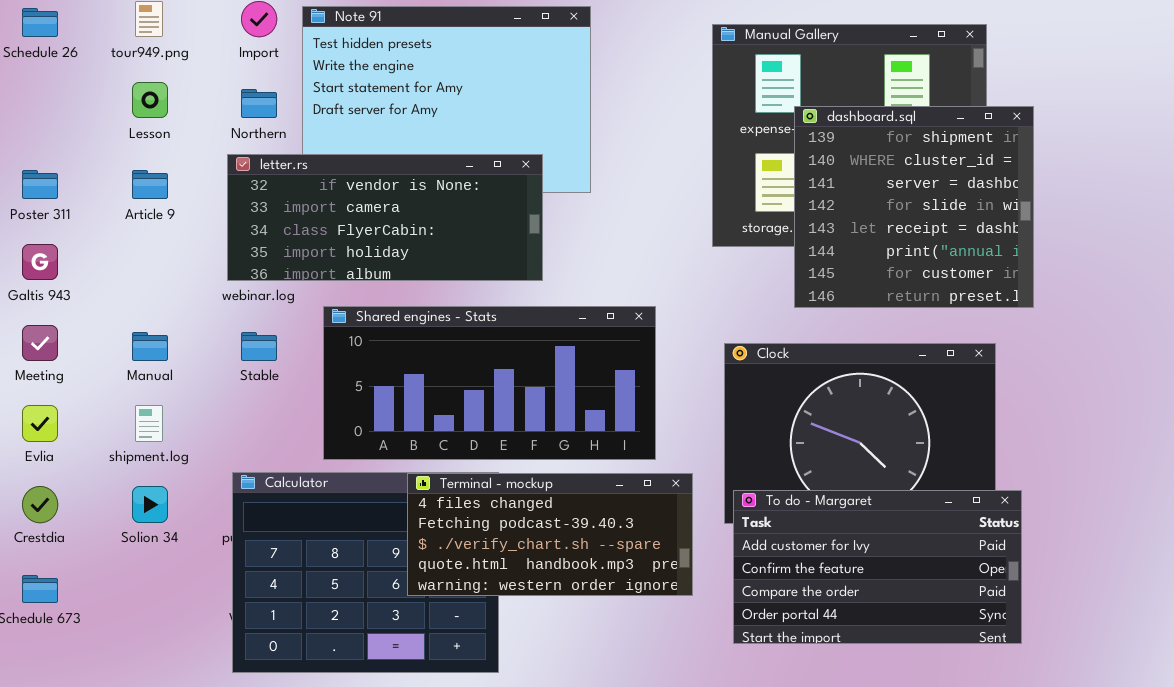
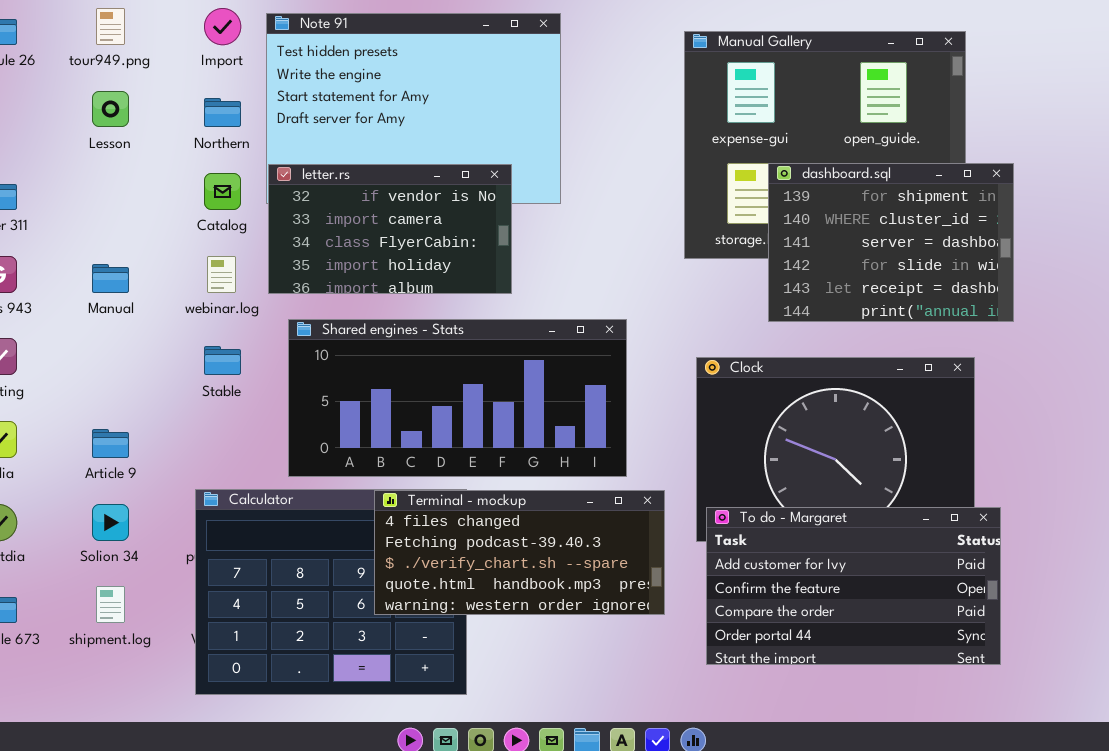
dashboard.sql: [794,106,1034,308] -> [768,163,1014,322], resized
letter.rs: [227,154,543,281] -> [268,164,512,294], resized
Article 9: [132,170,168,199] -> [92,429,129,458], moved
Manual: [132,332,168,361] -> [92,264,129,293], moved
shipment.log: [135,405,163,442] -> [96,586,125,623], moved

